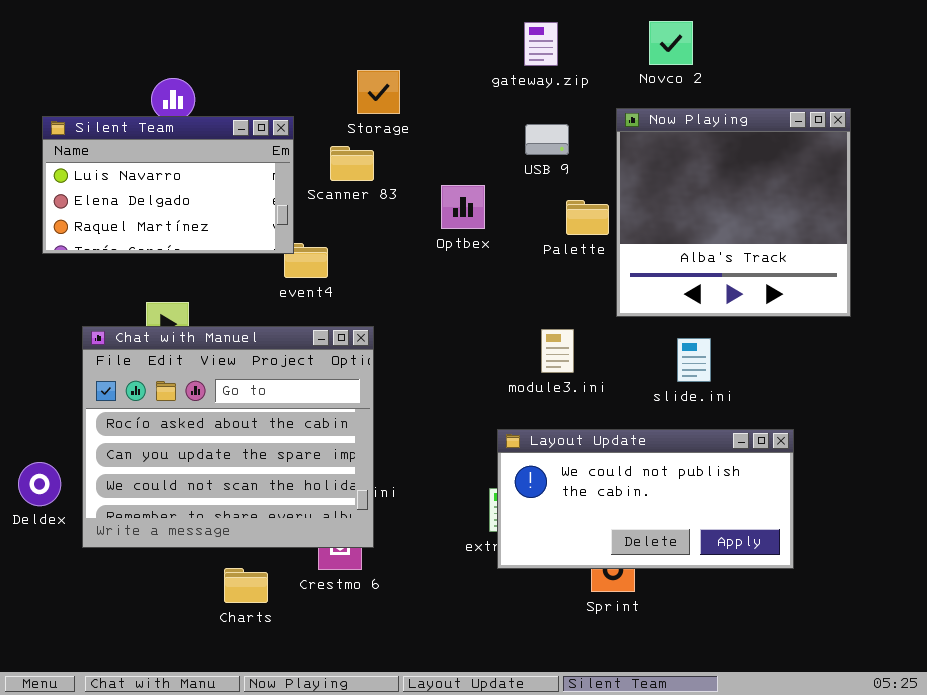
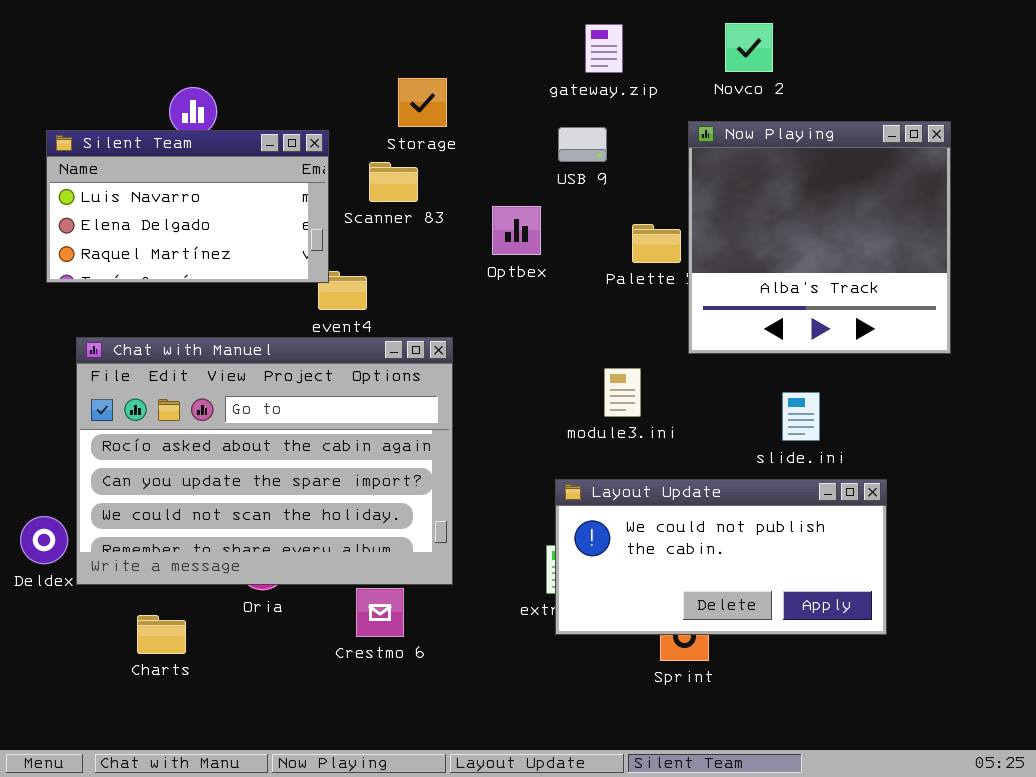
USB 9: [525,124,569,155] -> [558,127,607,162], moved
Chat with Manuel: [82,326,374,548] -> [76,337,453,585], moved, resized
slide.ini: [677,338,711,382] -> [782,392,820,441], moved
Charts: [224,568,268,603] -> [137,615,186,654], moved

